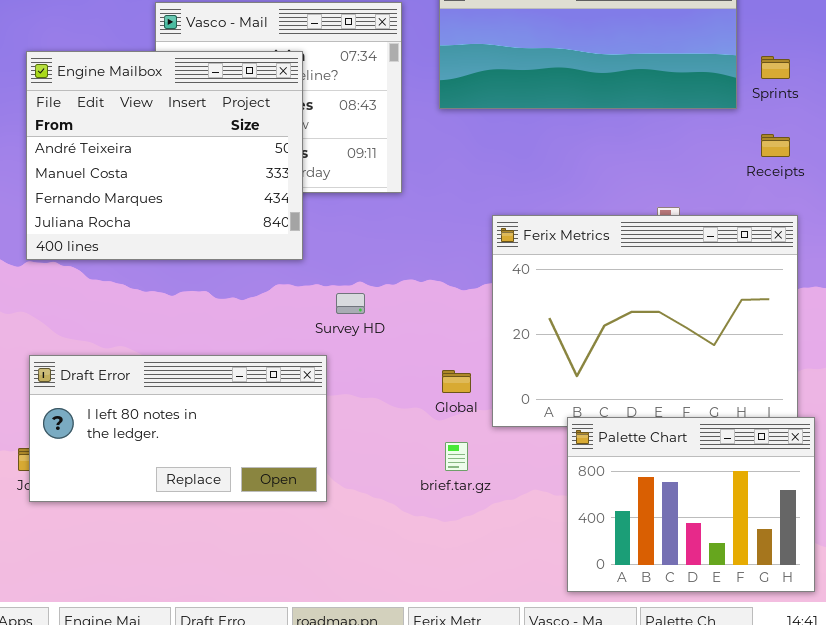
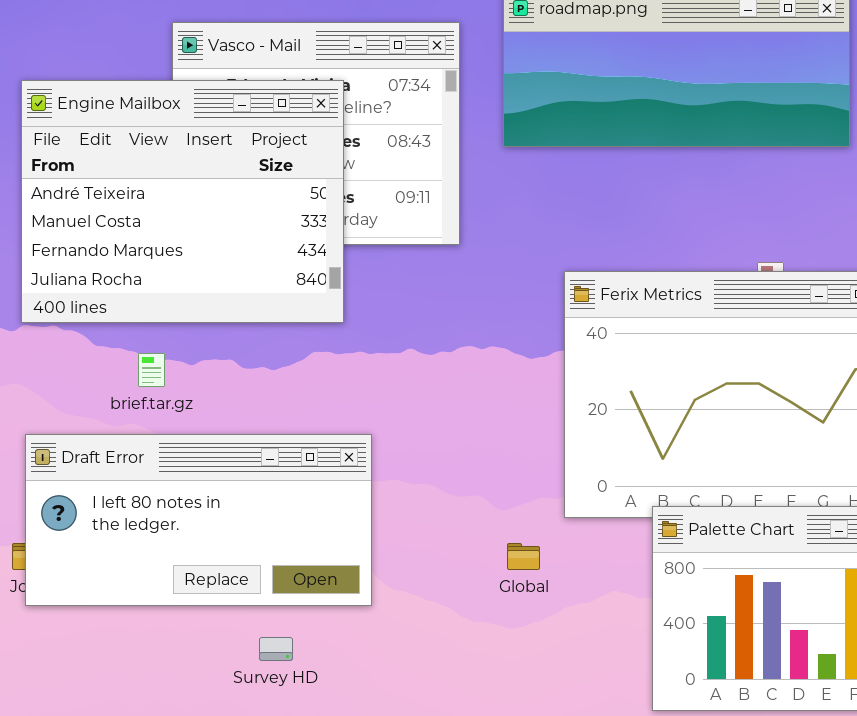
Survey HD: [336,293,365,314] -> [259,637,293,661], moved
Global: [442,370,471,393] -> [507,543,540,570], moved
brief.tar.gz: [445,442,468,471] -> [138,353,165,387], moved

